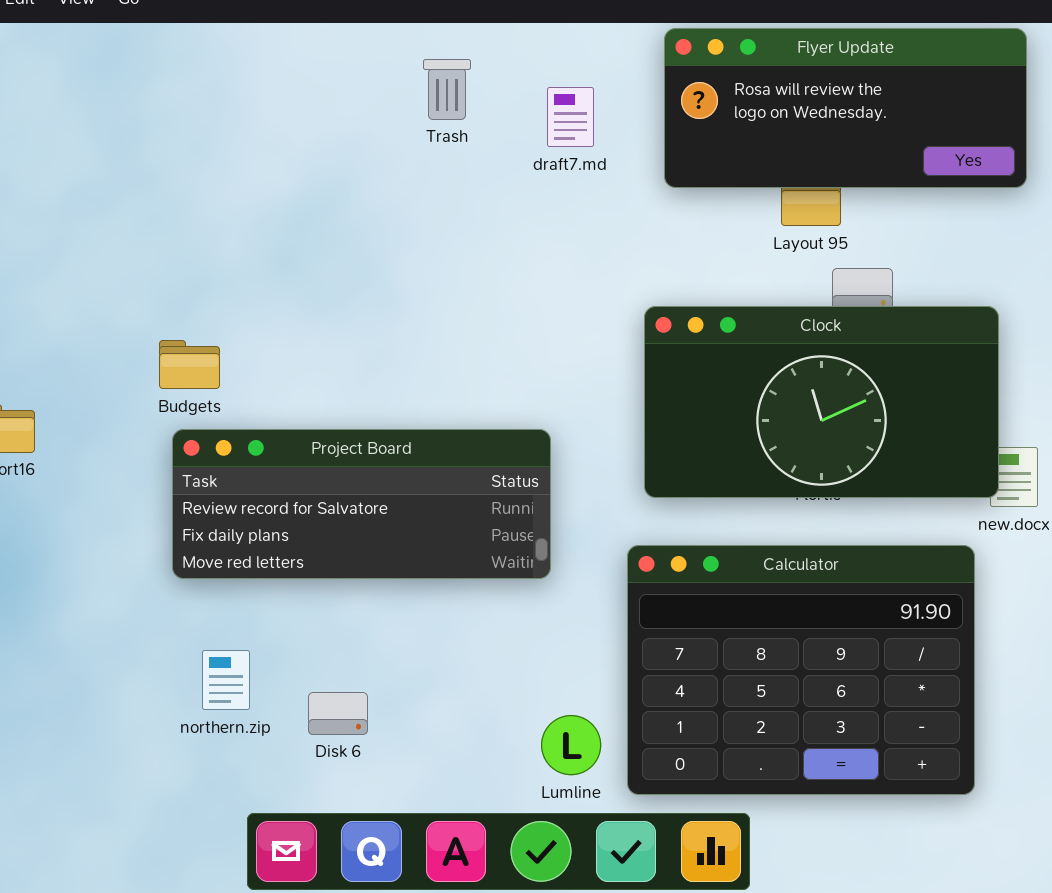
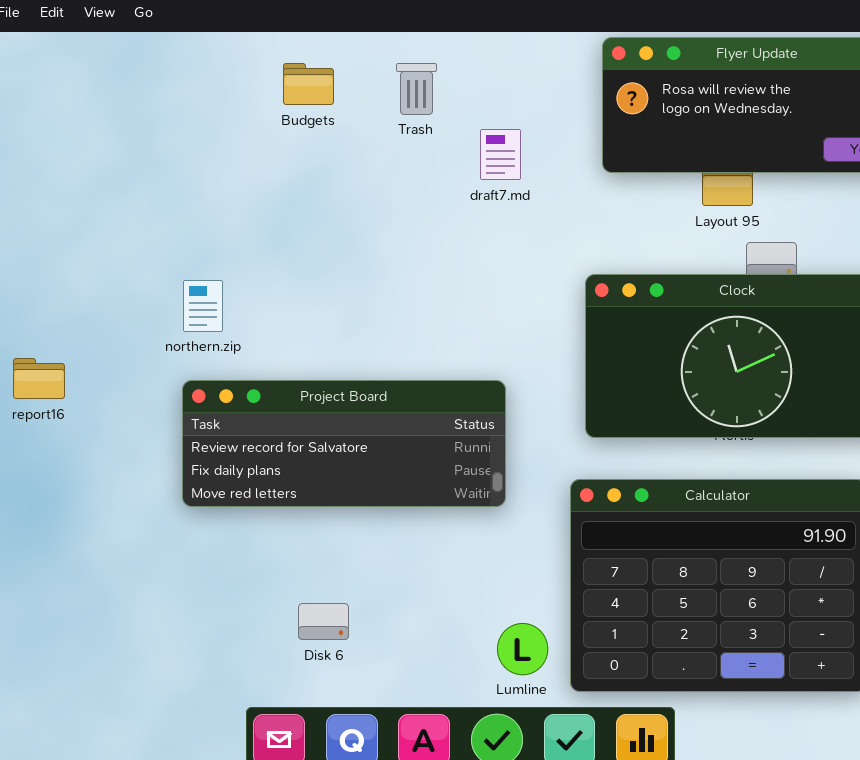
draft7.md: [547,87,594,147] -> [480,129,521,180], moved
Budgets: [159,340,220,389] -> [283,63,334,105], moved
northern.zip: [202,650,250,710] -> [183,280,223,332], moved

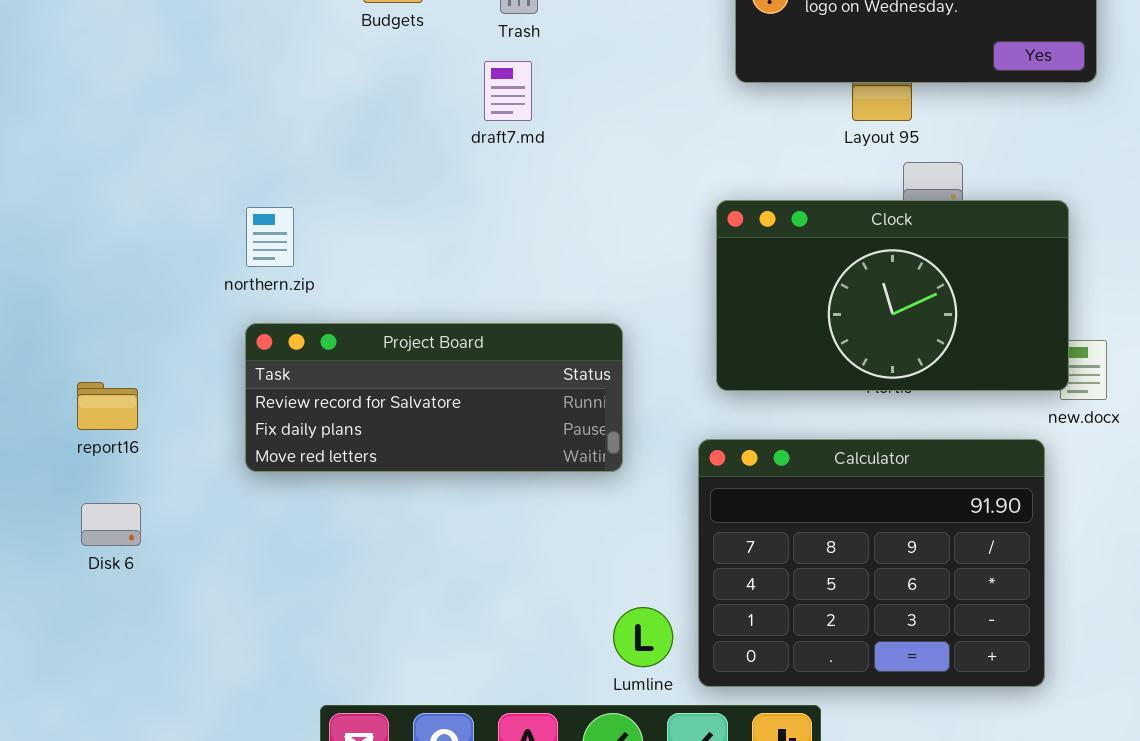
draft7.md: [480,129,521,180] -> [484,61,532,121], moved
report16: [13,358,65,399] -> [77,382,138,430], moved
Disk 6: [298,603,349,640] -> [81,503,141,546], moved

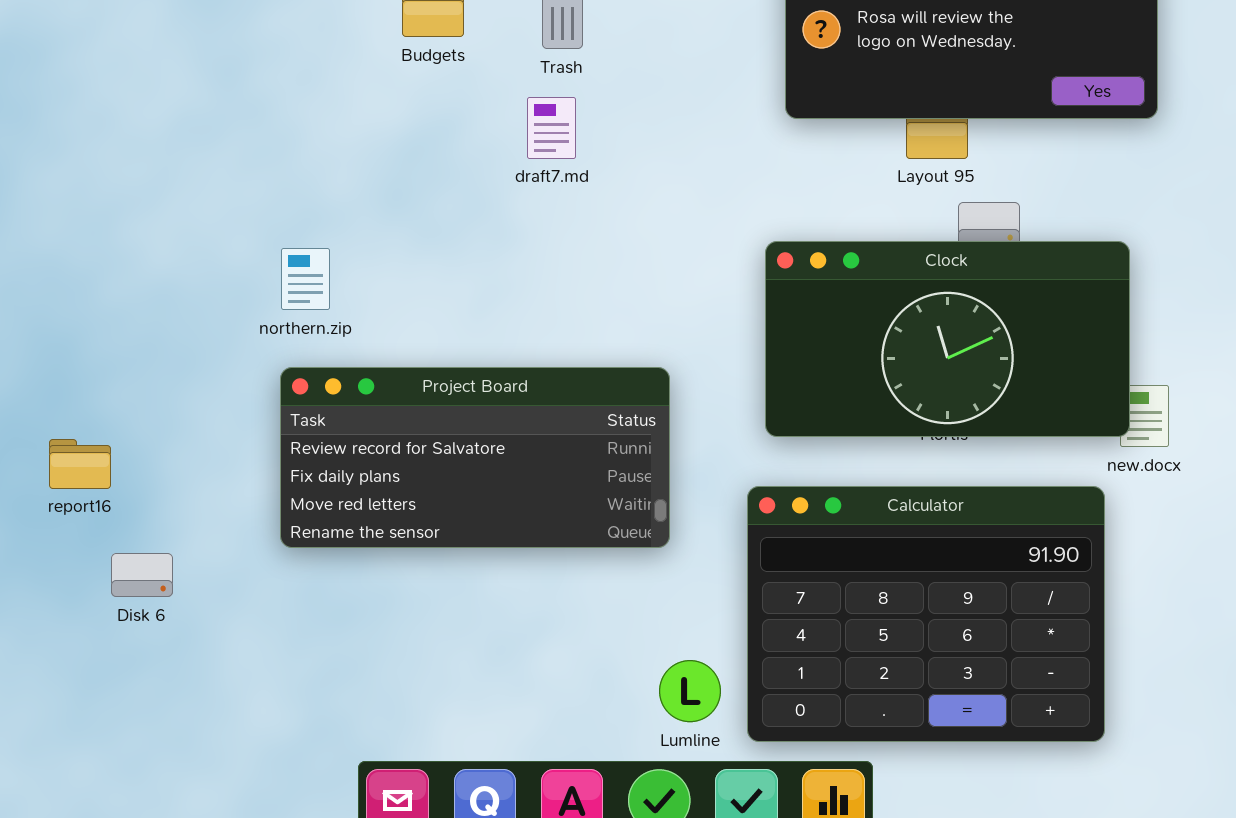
Project Board: [245,323,623,472] -> [280,367,670,548], resized
report16: [77,382,138,430] -> [49,439,111,489], moved

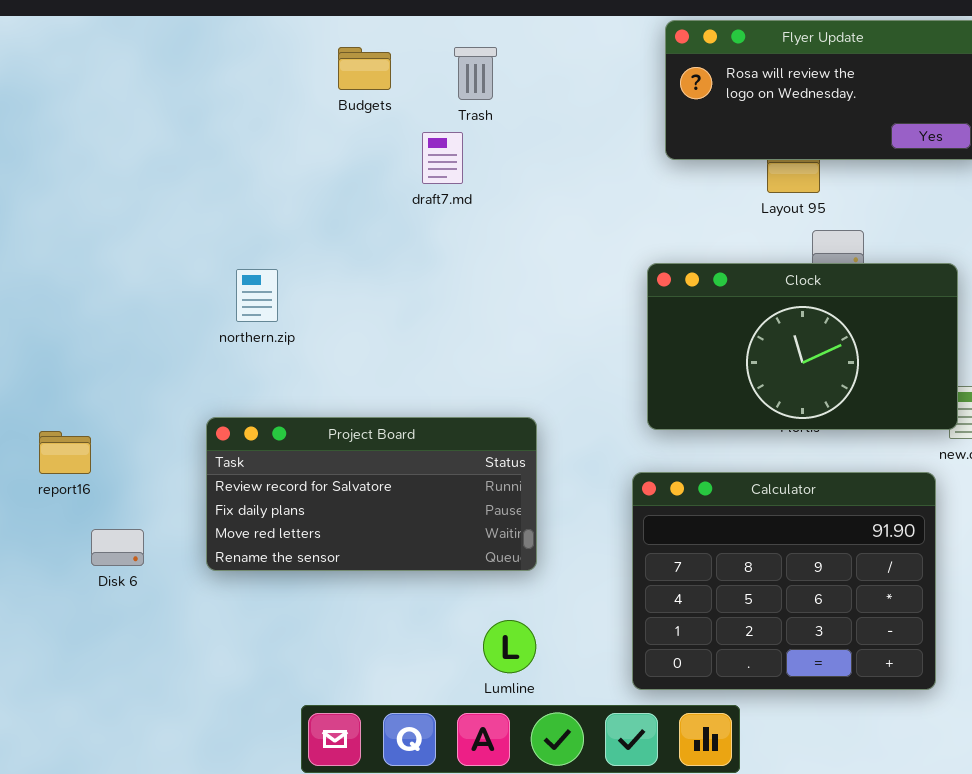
draft7.md: [527,97,576,159] -> [422,132,463,184], moved
Project Board: [280,367,670,548] -> [206,417,537,571], moved
Lumline: [659,660,721,722] -> [483,620,536,673], moved

